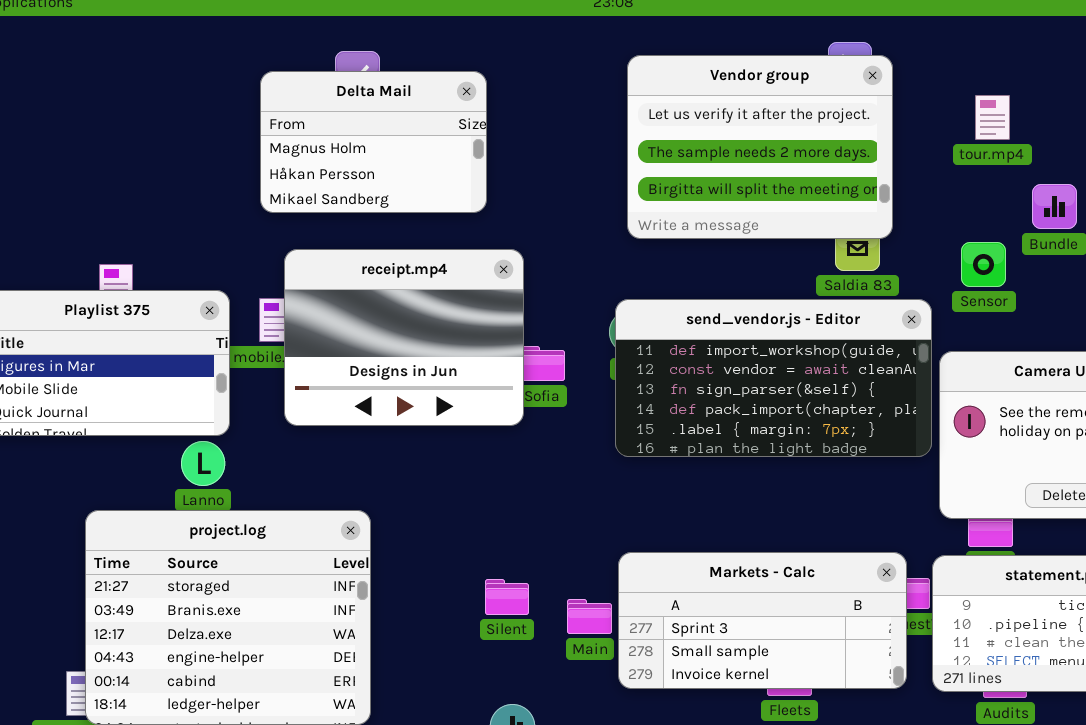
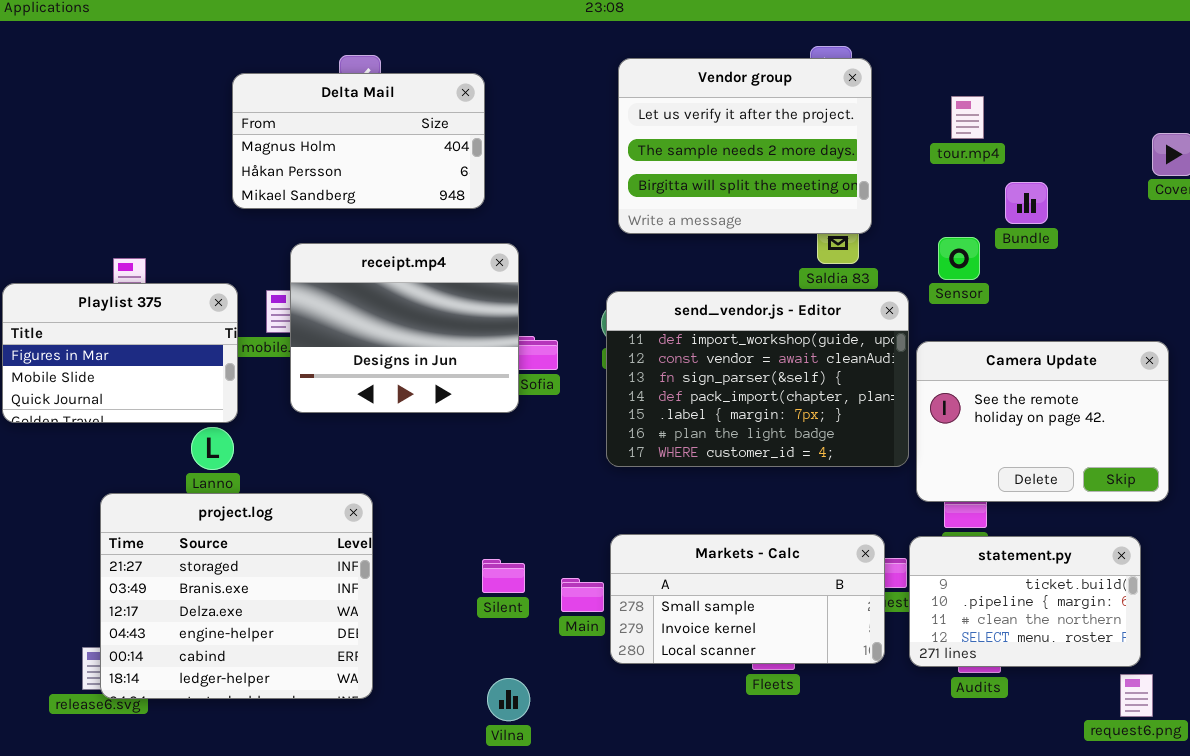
Delta Mail: [260,71,487,213] -> [232,73,485,209], resized
send_vendor.js - Editor: [615,299,932,457] -> [606,291,909,467], resized
Markets - Calc: [618,552,907,689] -> [610,534,885,664], scrolled down 1 row

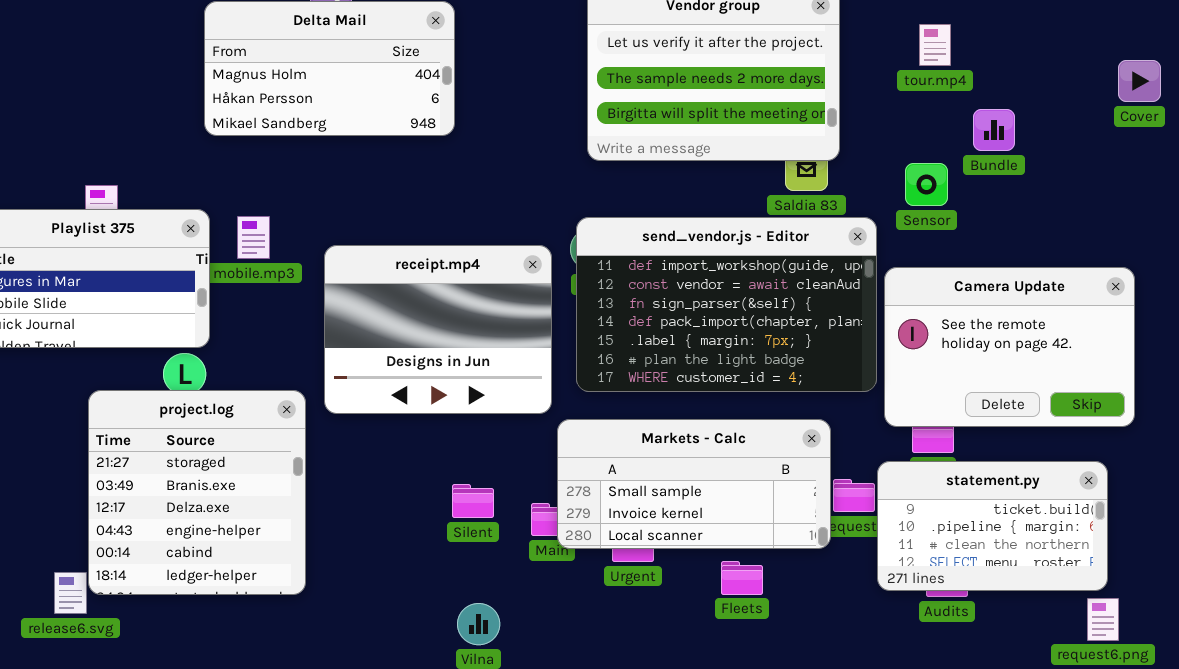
receipt.mp4: [290,243,519,413] -> [324,245,552,414], moved
project.log: [100,493,373,699] -> [88,390,306,595], moved, resized
Markets - Calc: [610,534,885,664] -> [557,419,831,549], moved

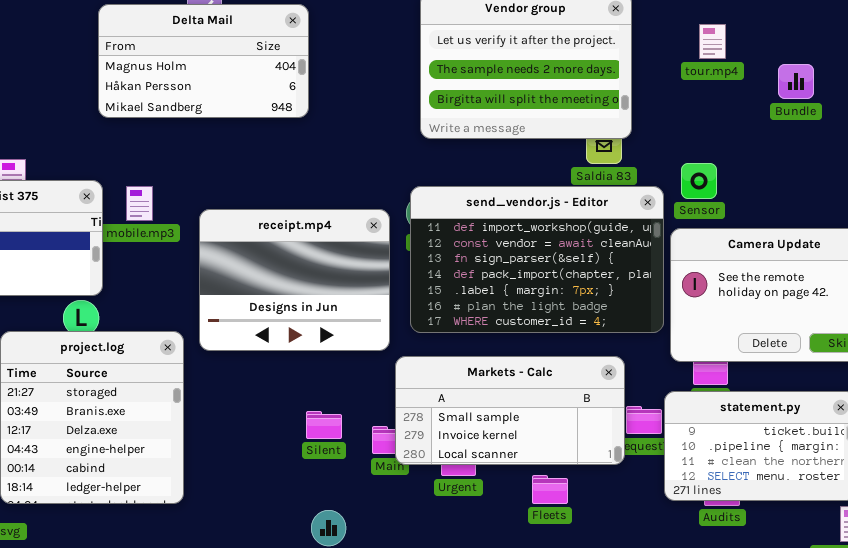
Bundle: [973,109,1015,151] -> [778,64,814,99], moved
Sensor: [905,163,948,206] -> [681,163,717,199], moved

